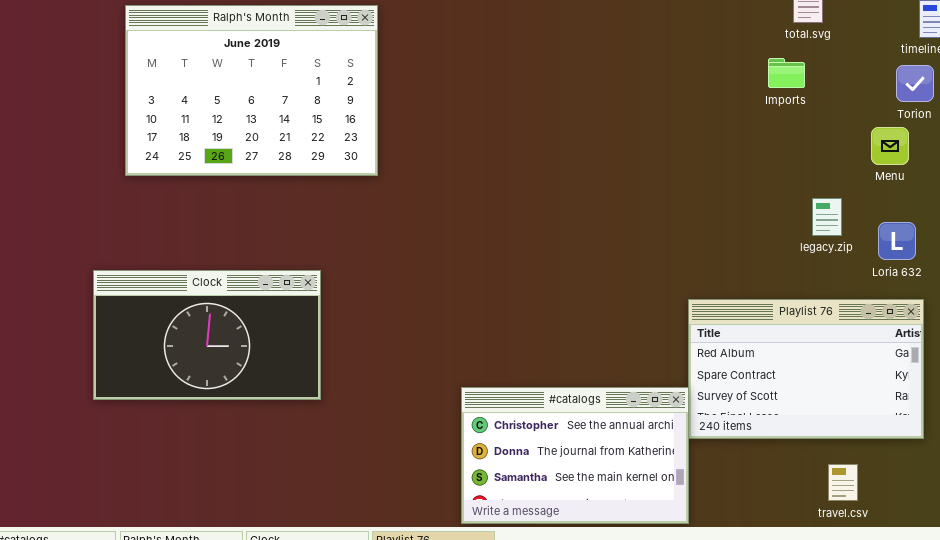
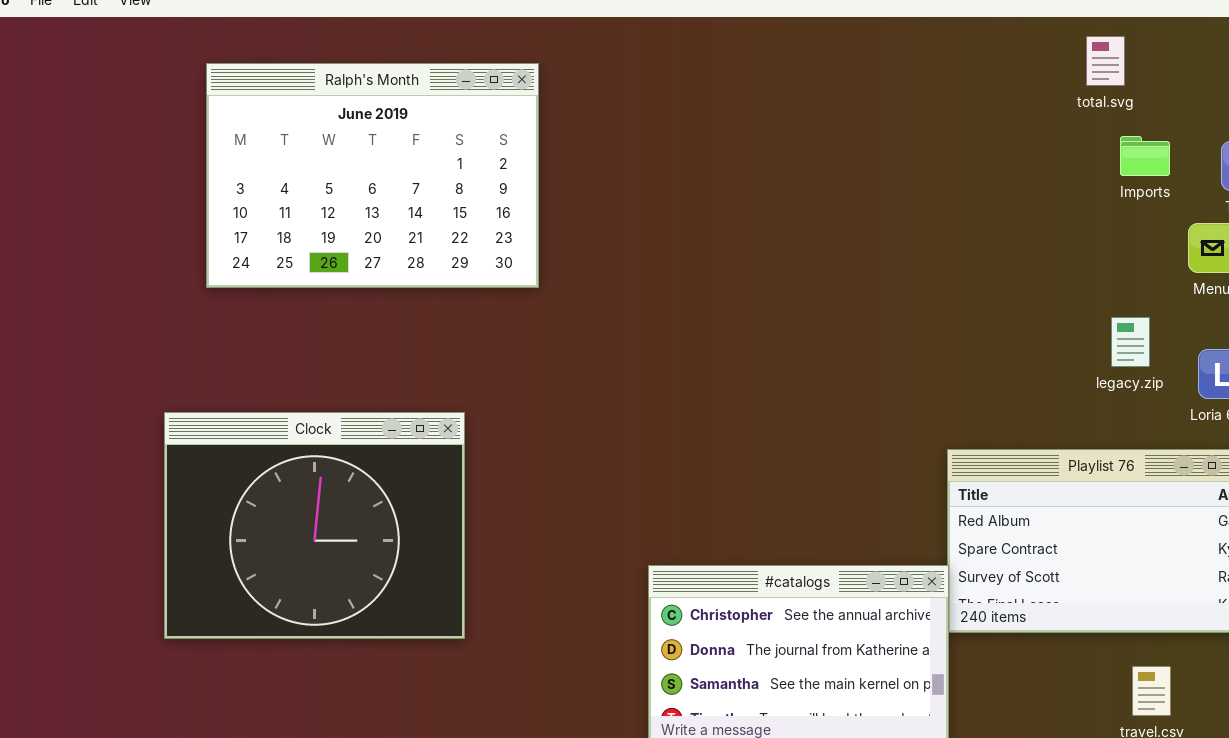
Imports: [768,58,805,88] -> [1120,136,1170,176], moved
Clock: [93,270,321,400] -> [164,412,465,639], resized

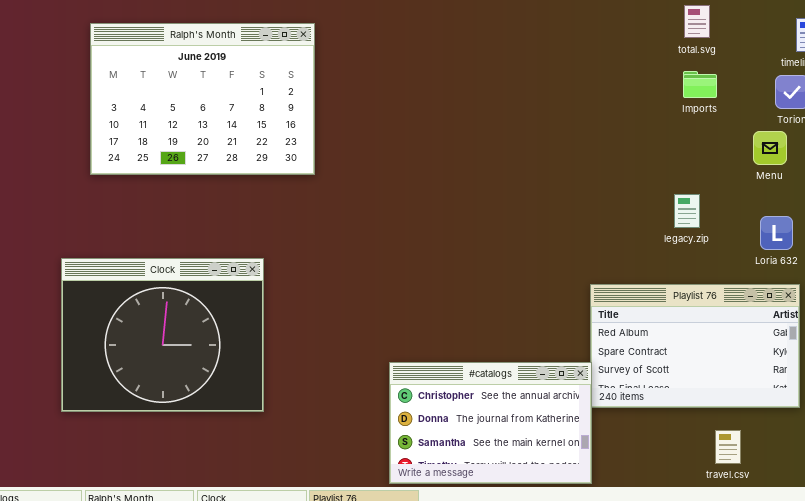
Imports: [1120,136,1170,176] -> [683,71,717,98], moved
legacy.zip: [1111,317,1150,367] -> [674,194,700,228], moved

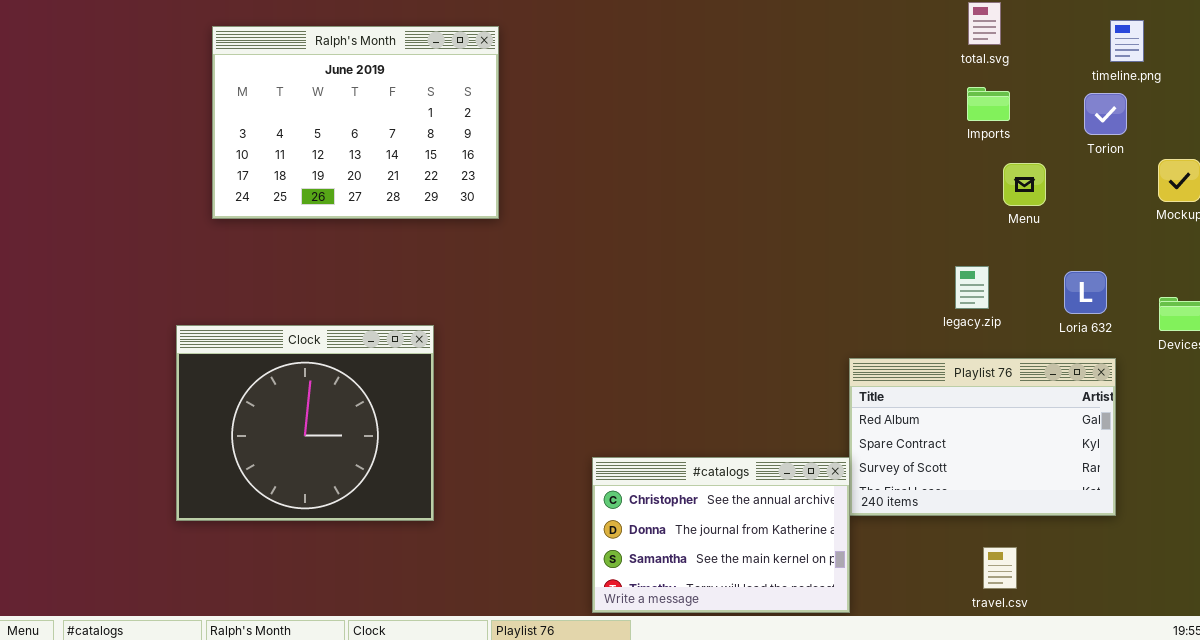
Menu: [753,131,787,165] -> [1003,163,1046,206], moved
legacy.zip: [674,194,700,228] -> [955,266,989,309], moved
travel.csv: [715,430,741,464] -> [983,547,1017,589], moved

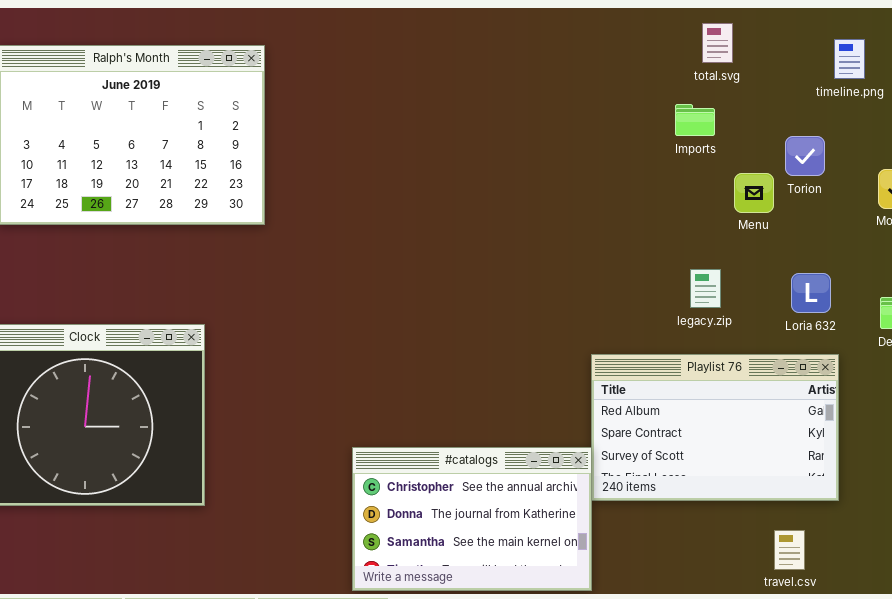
Imports: [967,87,1010,121] -> [675,104,715,136], moved
Torion: [1084,93,1127,135] -> [785,136,825,176], moved
travel.csv: [983,547,1017,589] -> [774,530,805,570], moved

